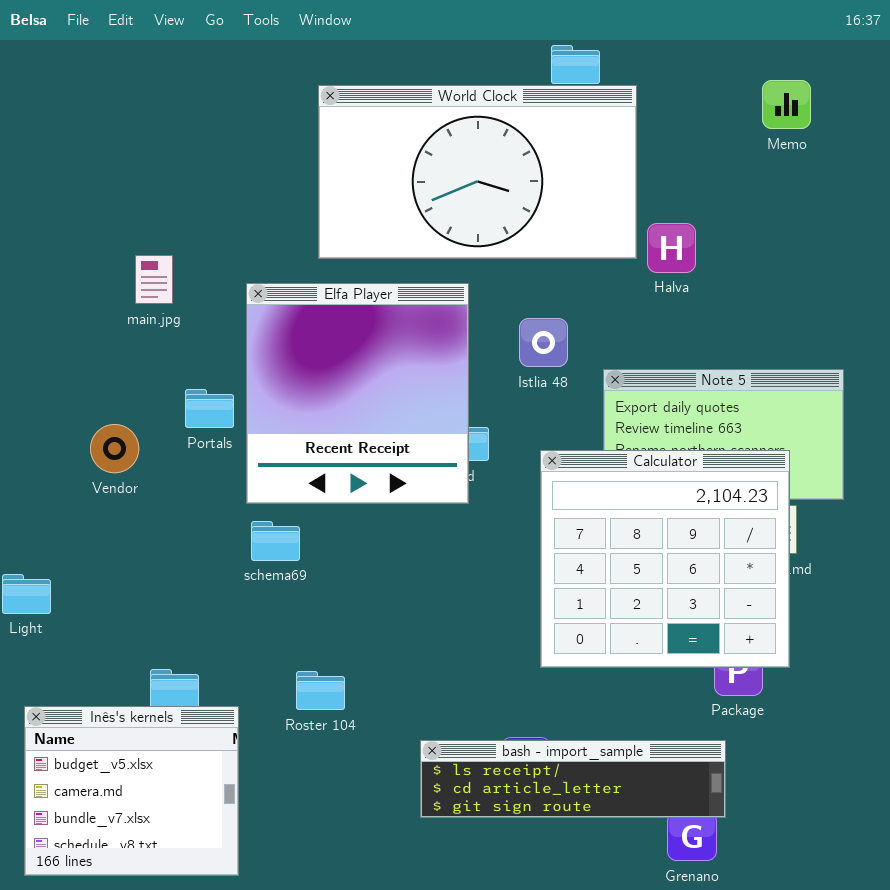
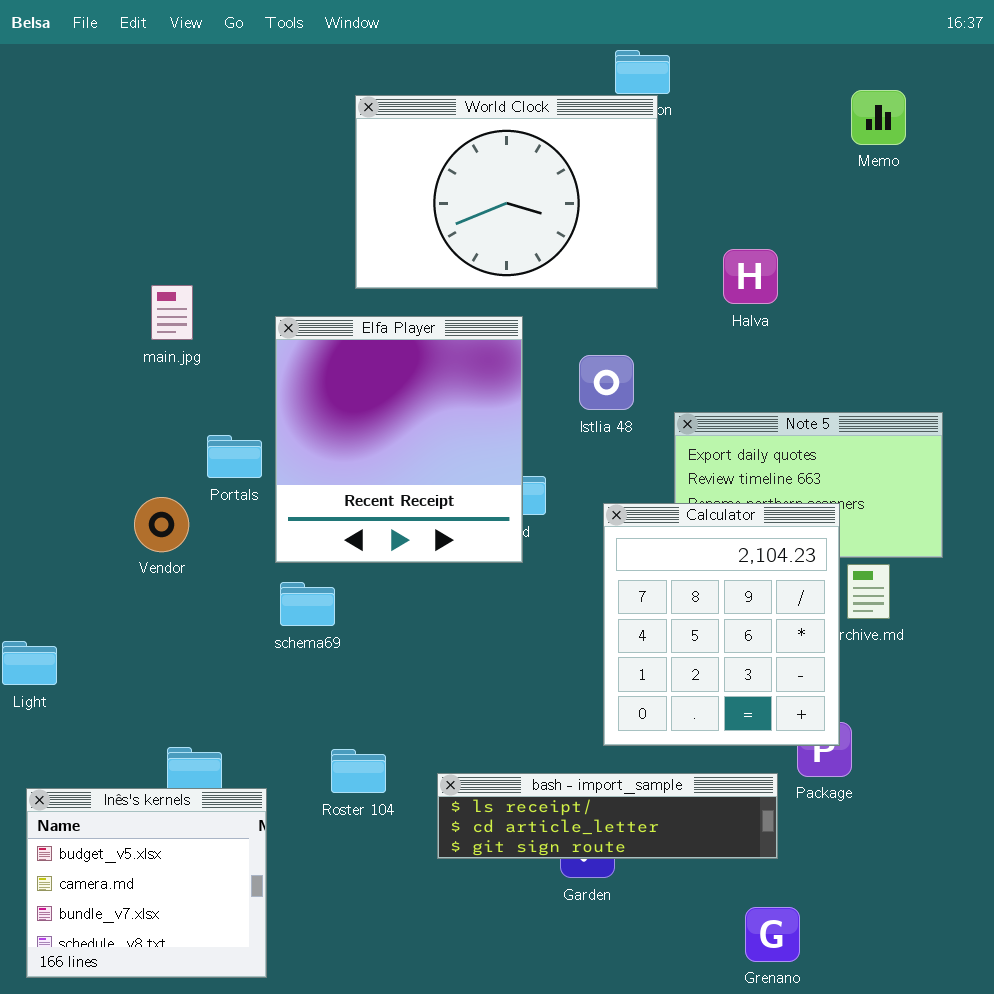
World Clock: [318,85,637,259] -> [355,95,658,289], resized
Vendor: [90,424,139,473] -> [134,497,189,552], moved
Calculator: [540,450,790,668] -> [603,503,840,746], resized
bash - import_sample: [420,740,726,818] -> [437,773,778,859], moved

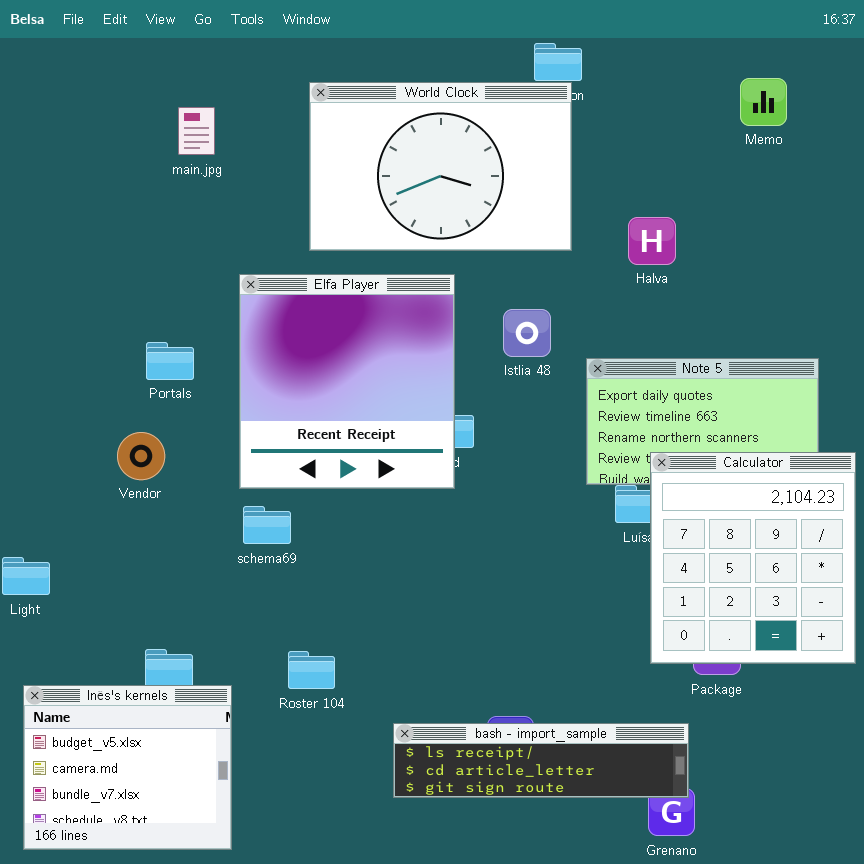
main.jpg: [151,285,193,340] -> [178,107,215,155], moved
Portals: [207,435,262,478] -> [146,342,194,380], moved
Calculator: [603,503,840,746] -> [650,452,856,664], moved
bash - import_sample: [437,773,778,859] -> [393,723,689,798], moved

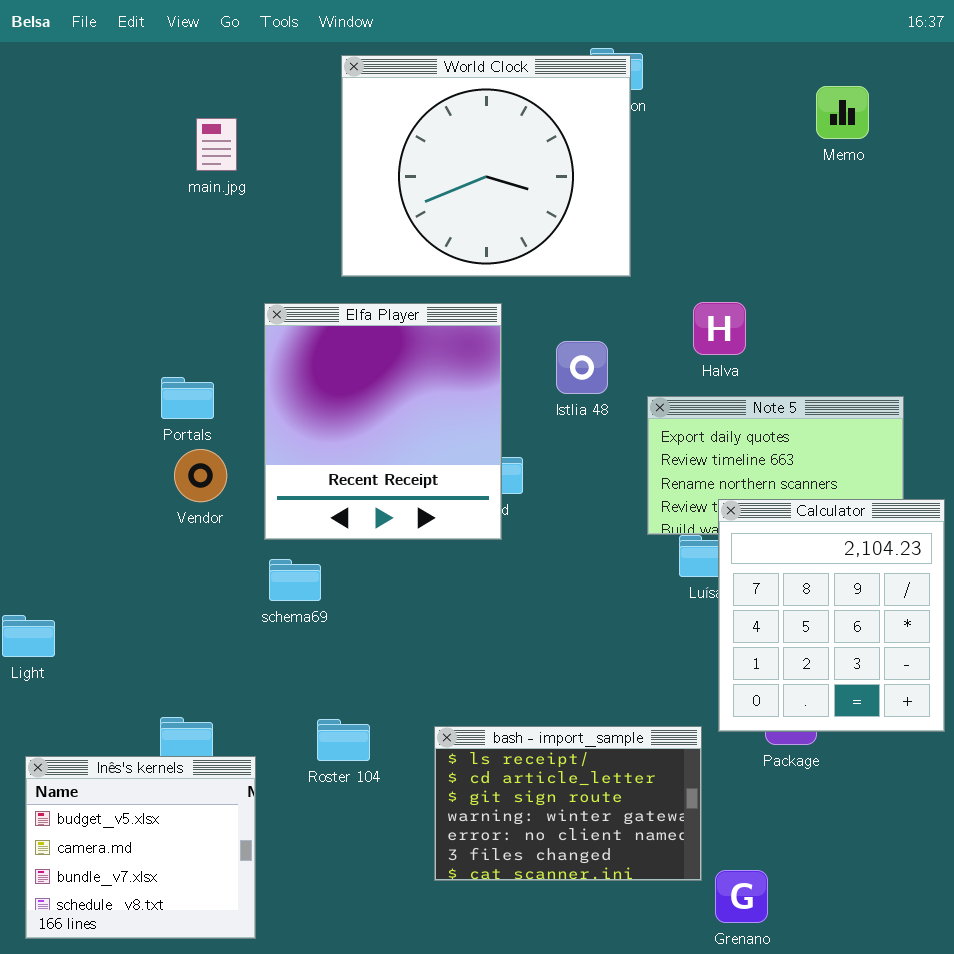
World Clock: [309,82,572,251] -> [341,55,631,277], resized
Halva: [628,217,676,265] -> [693,302,746,355], moved
Vendor: [117,432,165,480] -> [174,449,227,502], moved
bash - import_sample: [393,723,689,798] -> [434,726,702,881], resized

